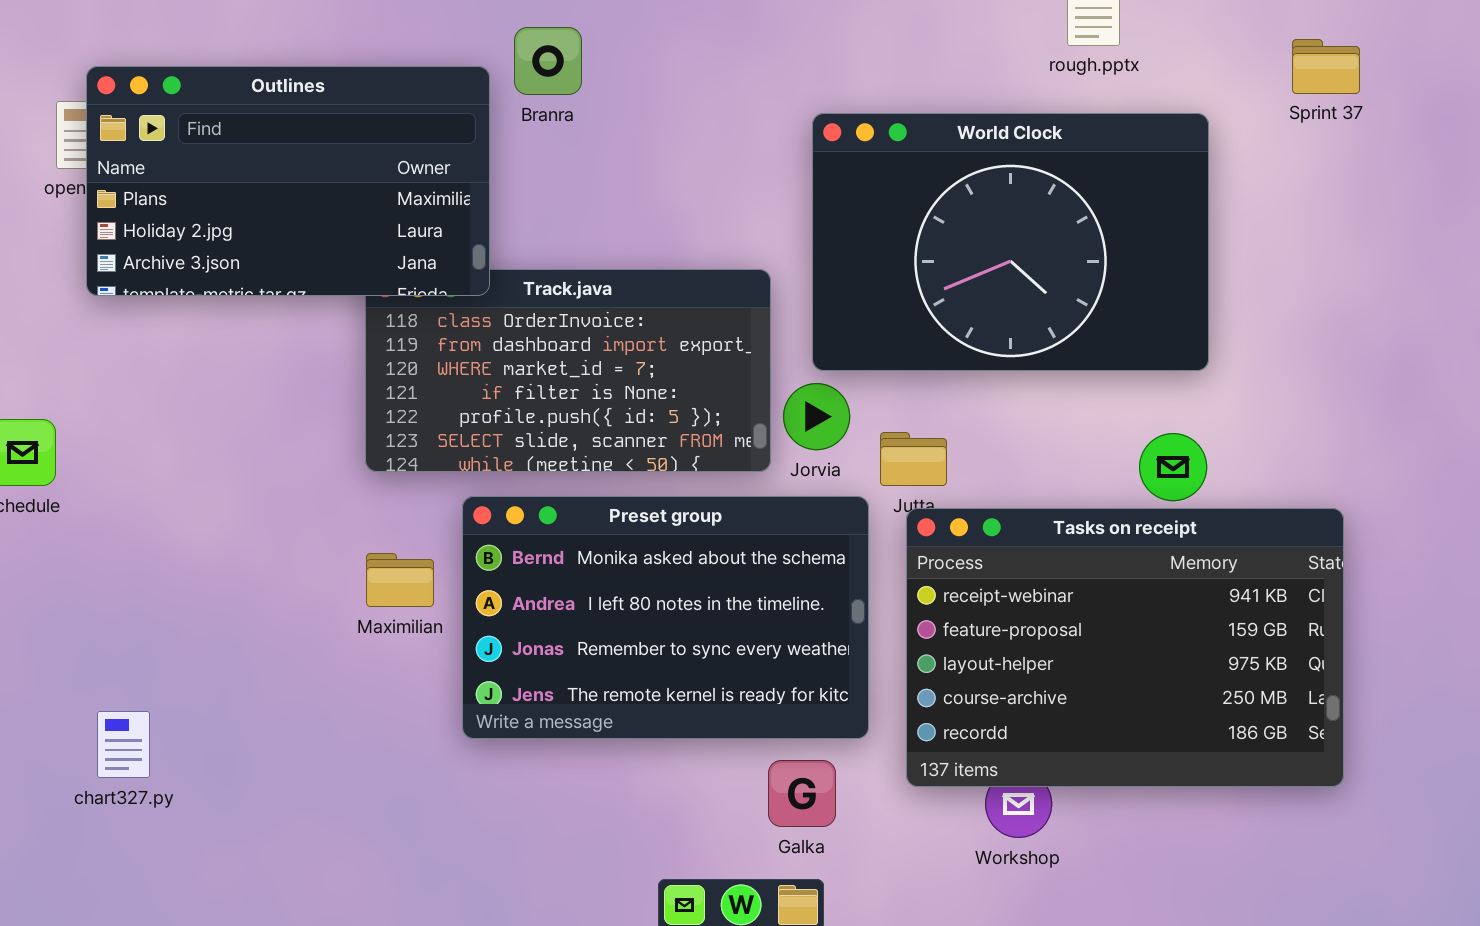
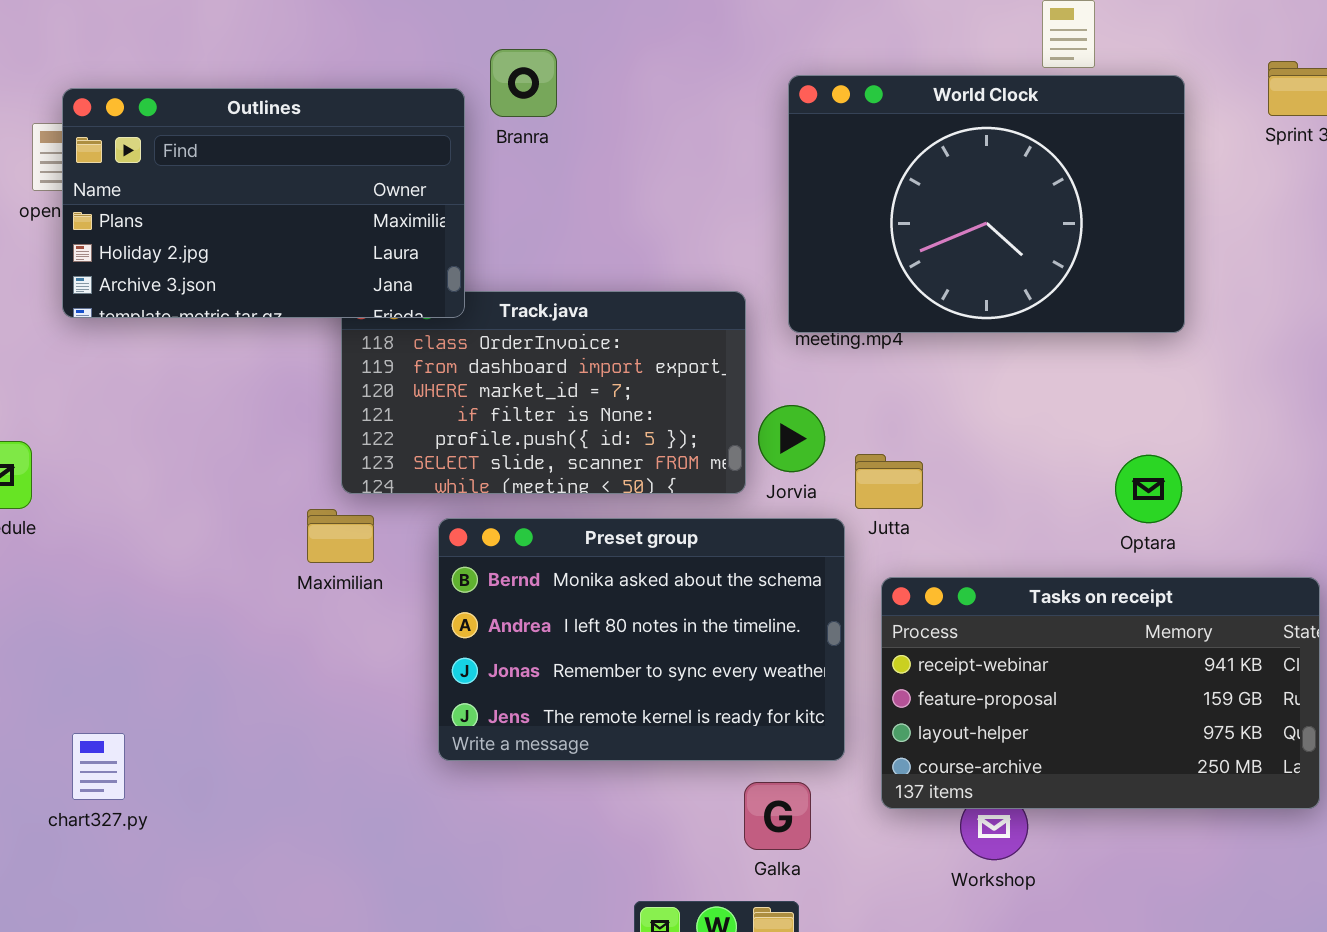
World Clock: [812,113,1209,371] -> [788,75,1185,333], moved
Tasks on receipt: [906,508,1344,787] -> [881,577,1320,809], resized
Maximilian: [366,553,434,607] -> [307,509,374,563], moved

